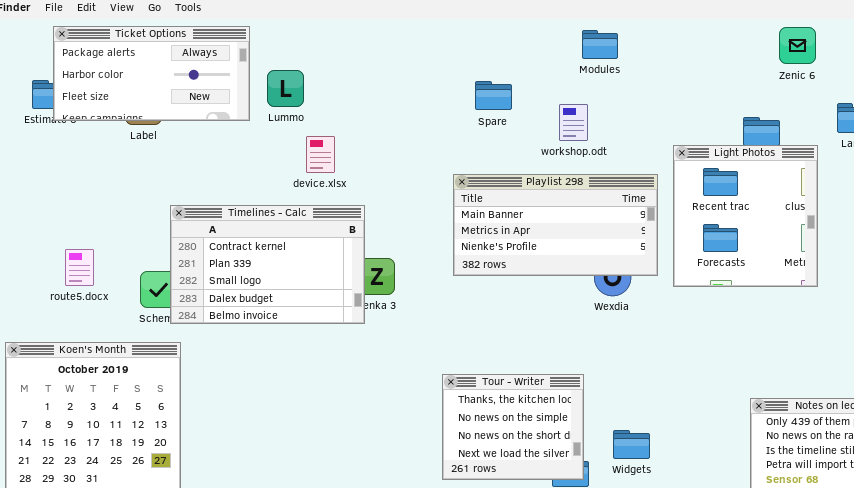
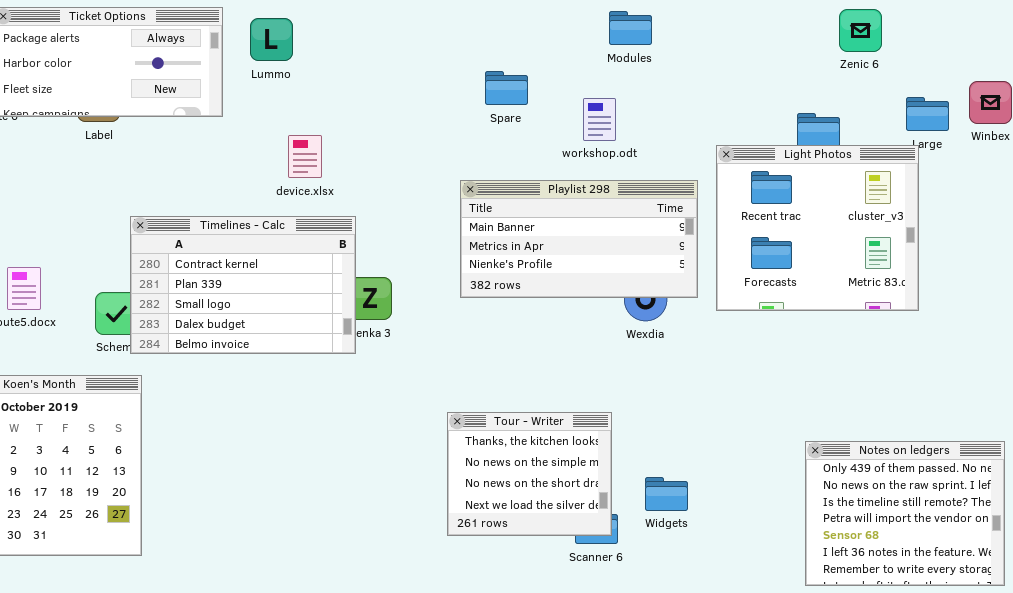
Lummo: [267,70,304,107] -> [250,18,293,61], moved
Light Photos: [673,145,818,287] -> [716,145,919,311], resized

